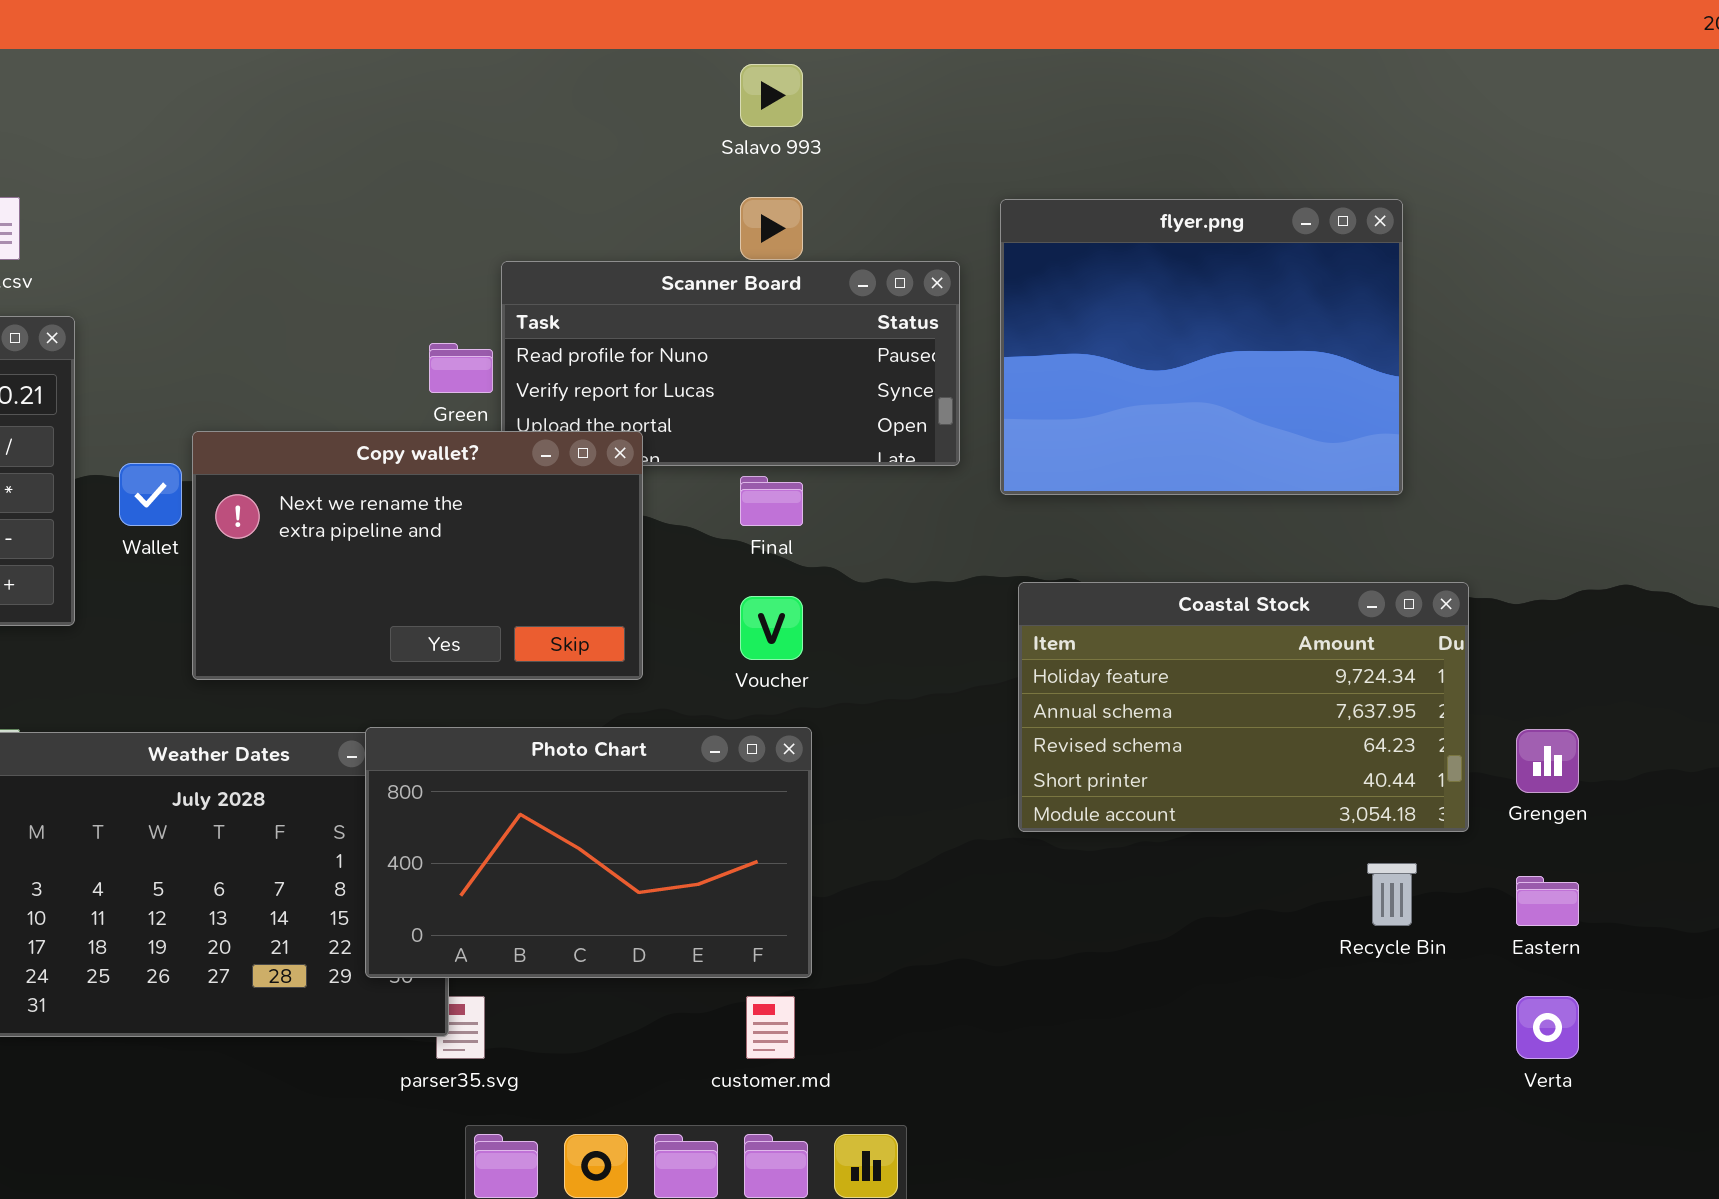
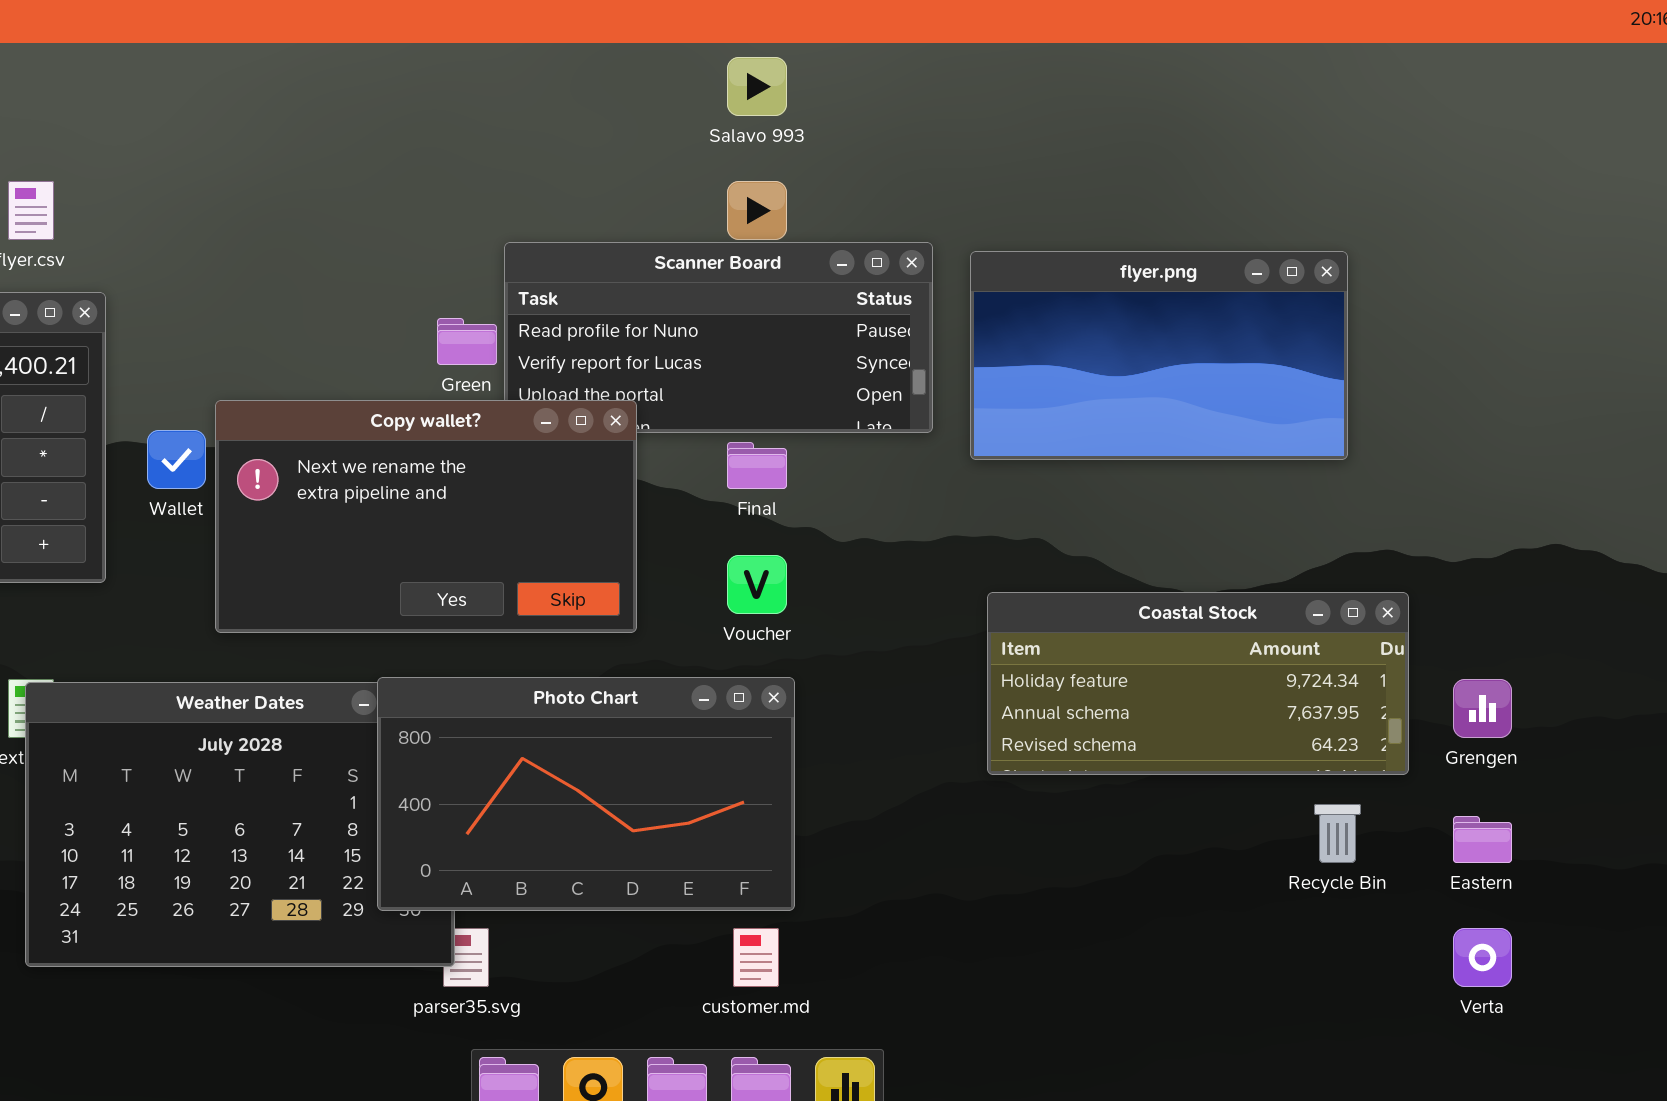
flyer.png: [1000,199,1403,495] -> [970,251,1348,460], resized
Coastal Stock: [1018,582,1469,832] -> [987,592,1409,775], resized

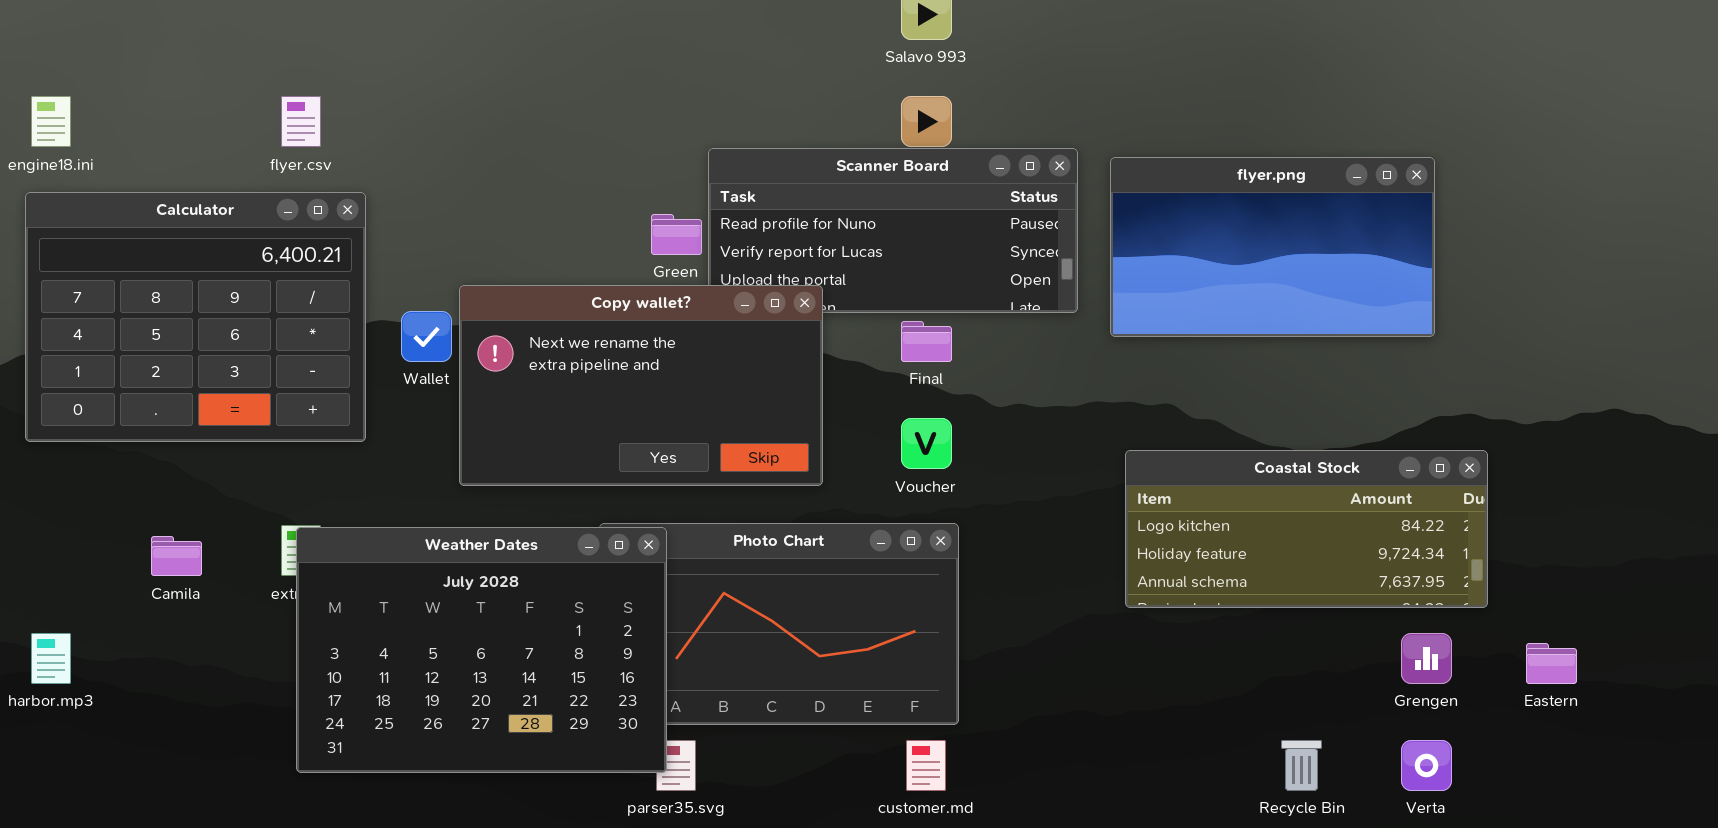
Coastal Stock: [987,592,1409,775] -> [1125,450,1488,608], scrolled up 1 row
Grengen: [1453,679,1512,738] -> [1401,633,1452,684], moved
Weather Dates: [25,682,455,967] -> [296,527,667,773], raised
Recycle Bin: [1314,804,1361,863] -> [1281,740,1322,791], moved
Verta: [1453,928,1512,987] -> [1401,740,1452,791], moved

